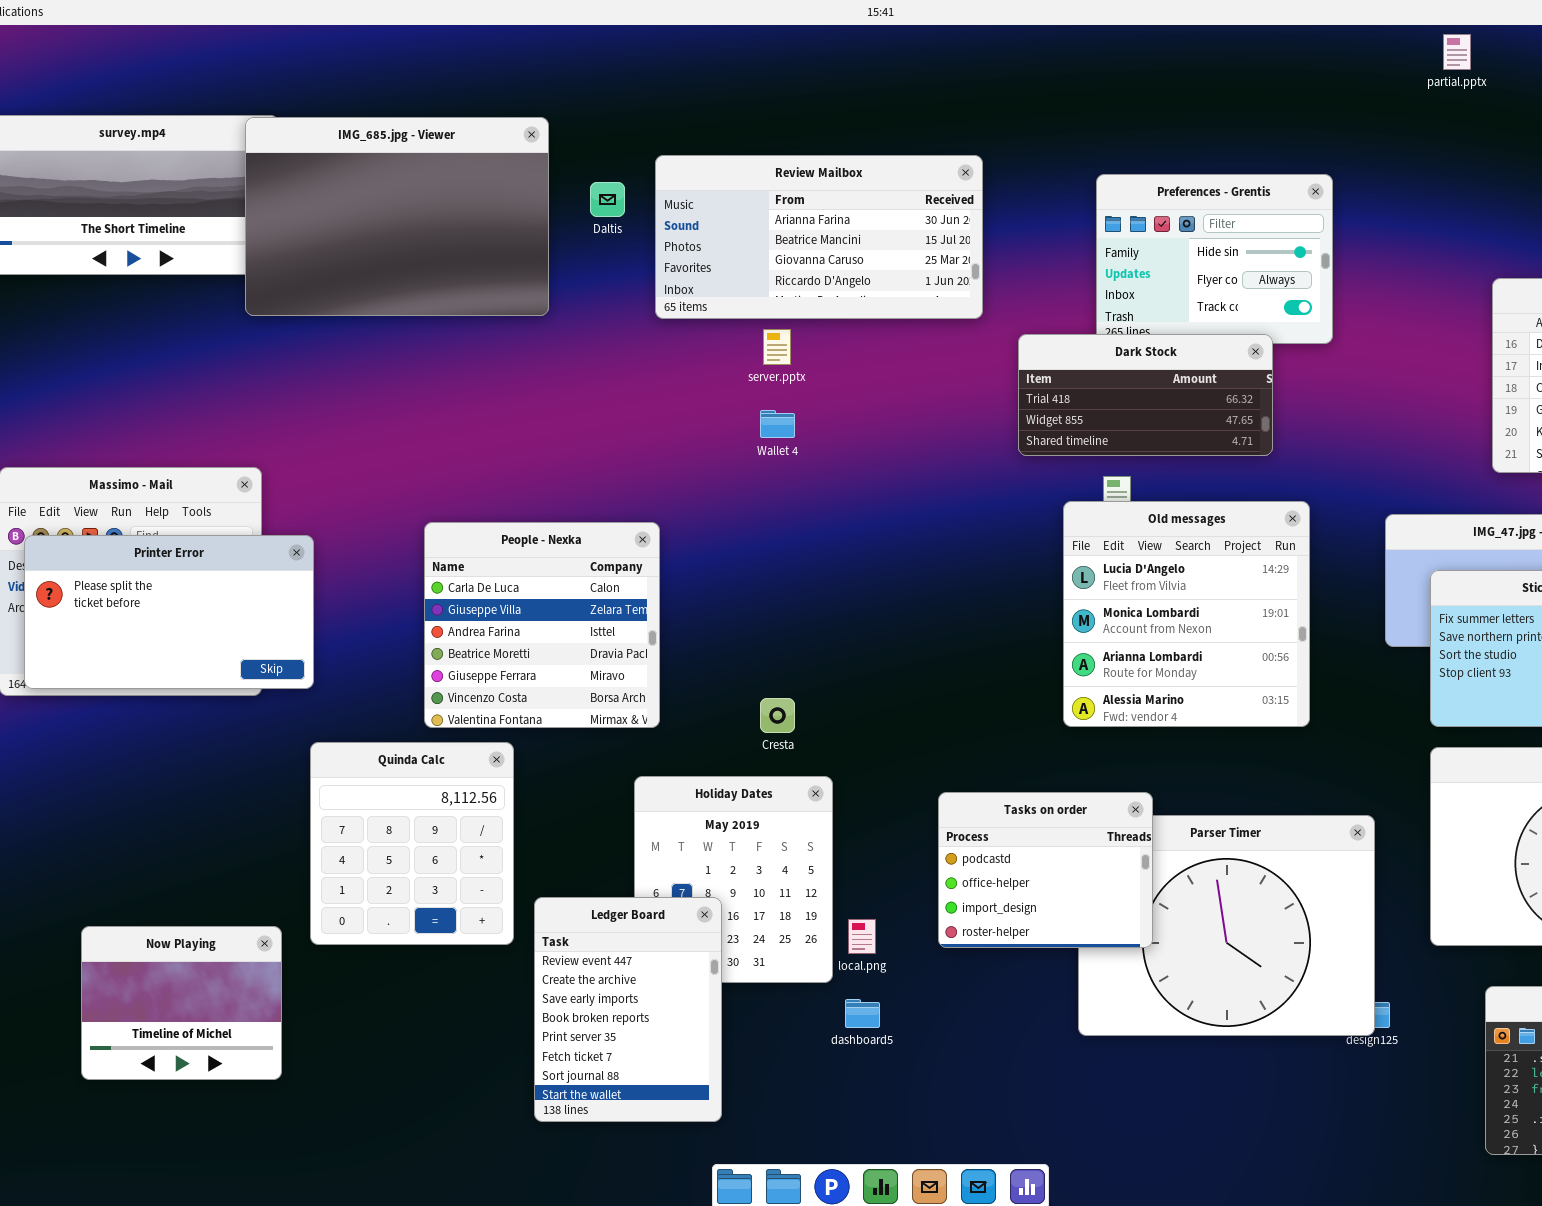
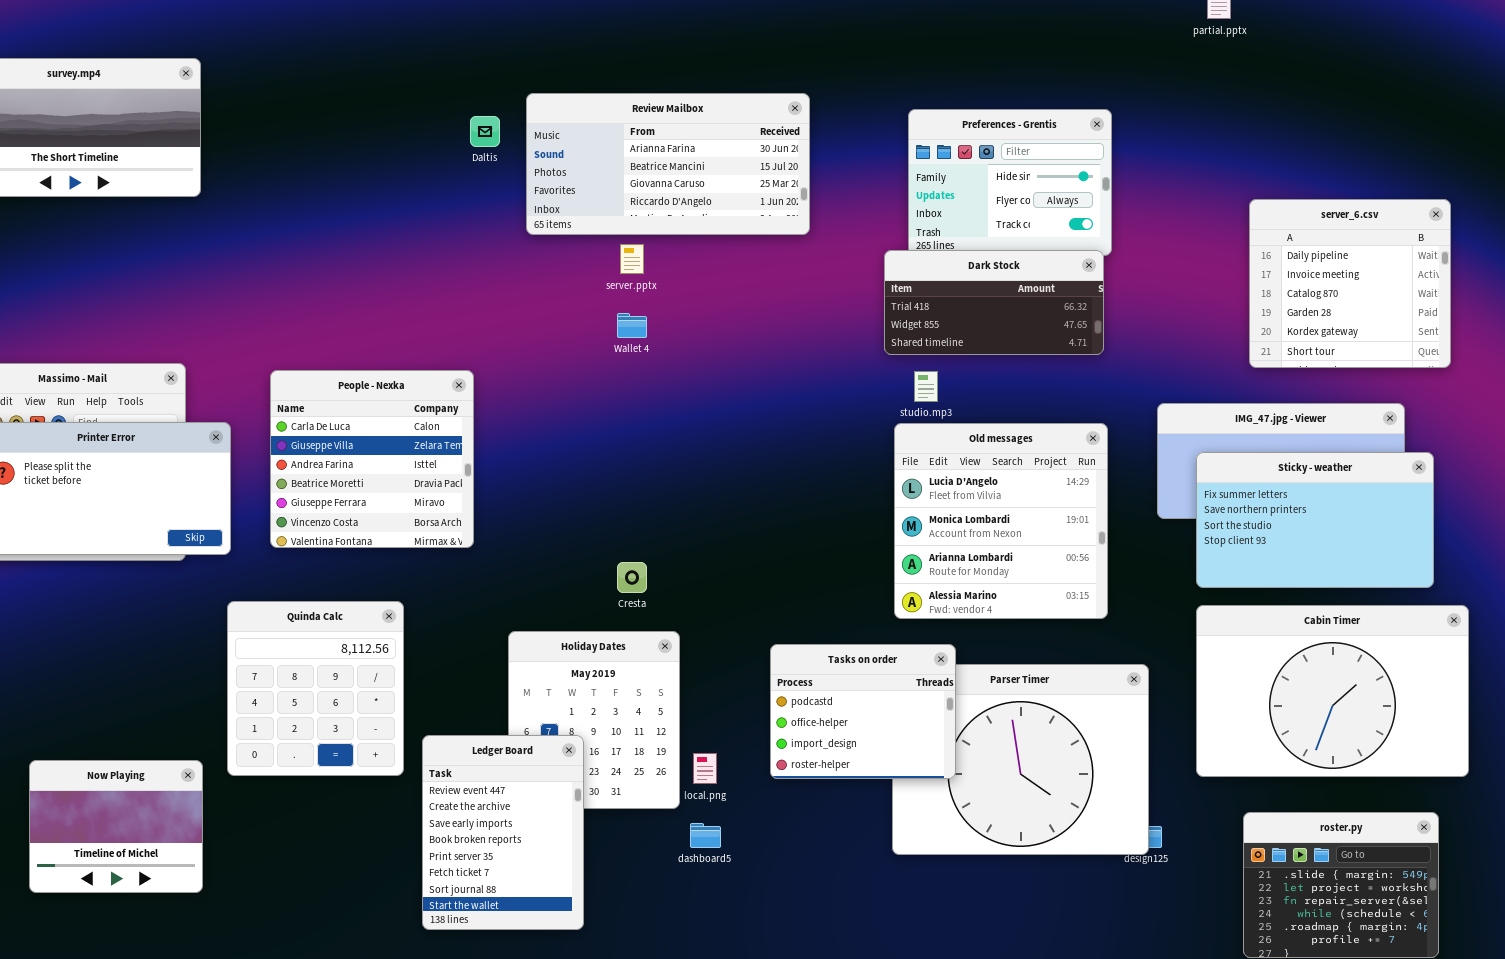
IMG_685.jpg - Viewer: [245,117,549,316] -> none, closed
Dark Stock: [1018,334,1273,456] -> [884,250,1104,355], moved
Old messages: [1063,501,1310,727] -> [894,423,1108,619], moved
People - Nexka: [424,522,660,728] -> [270,370,474,548], moved

